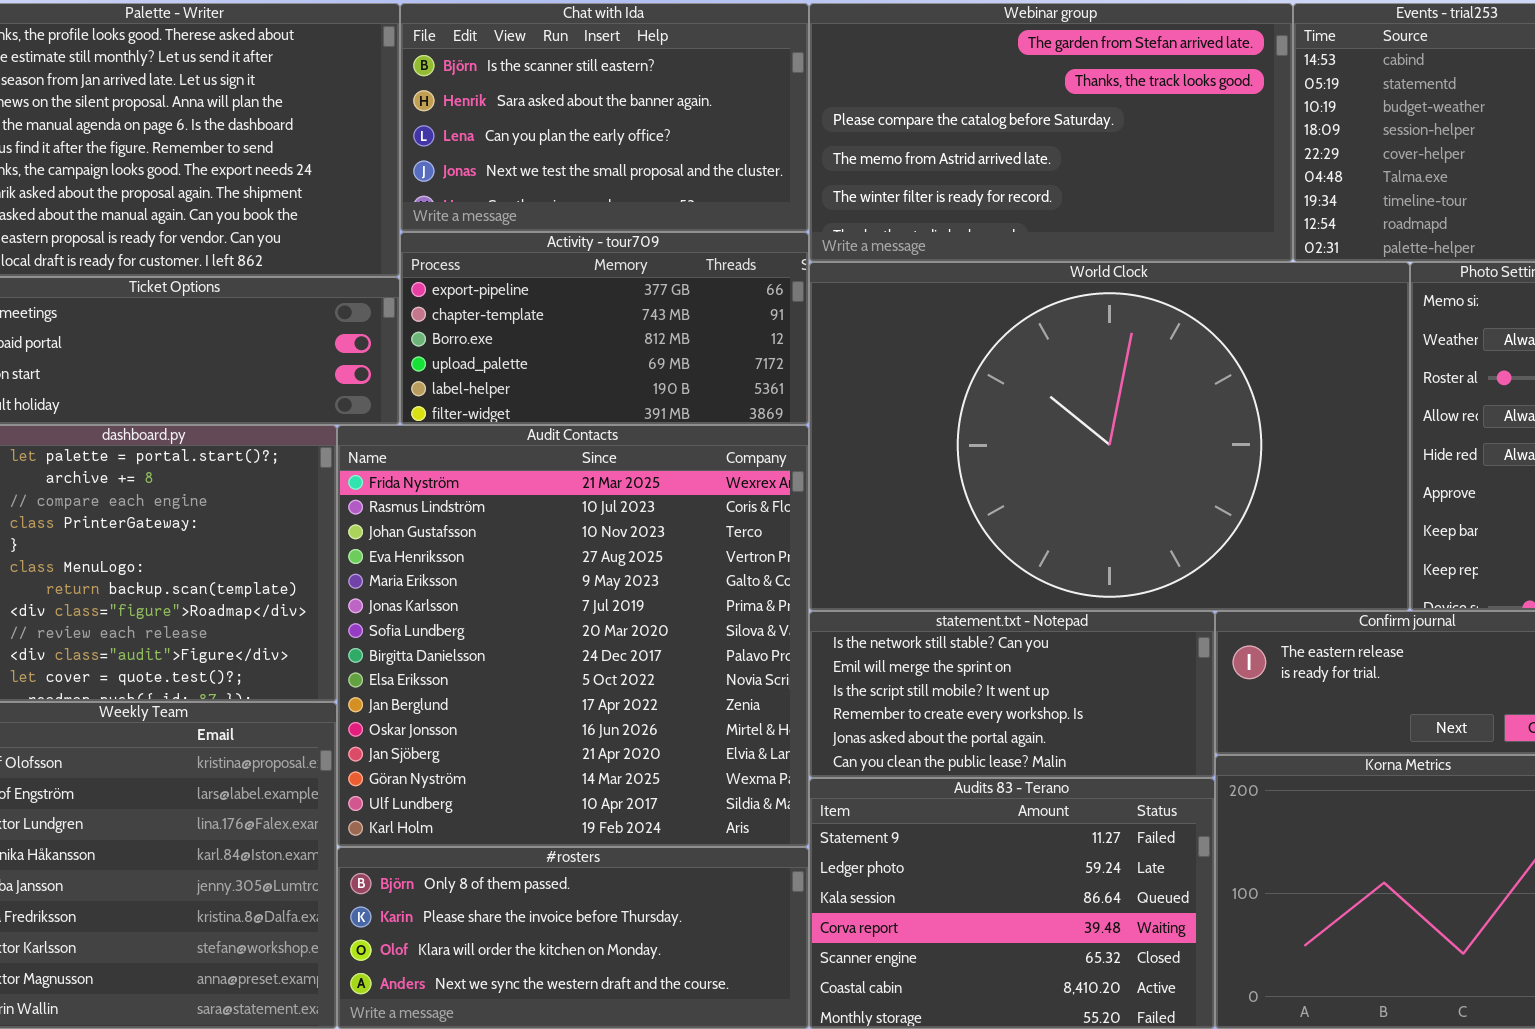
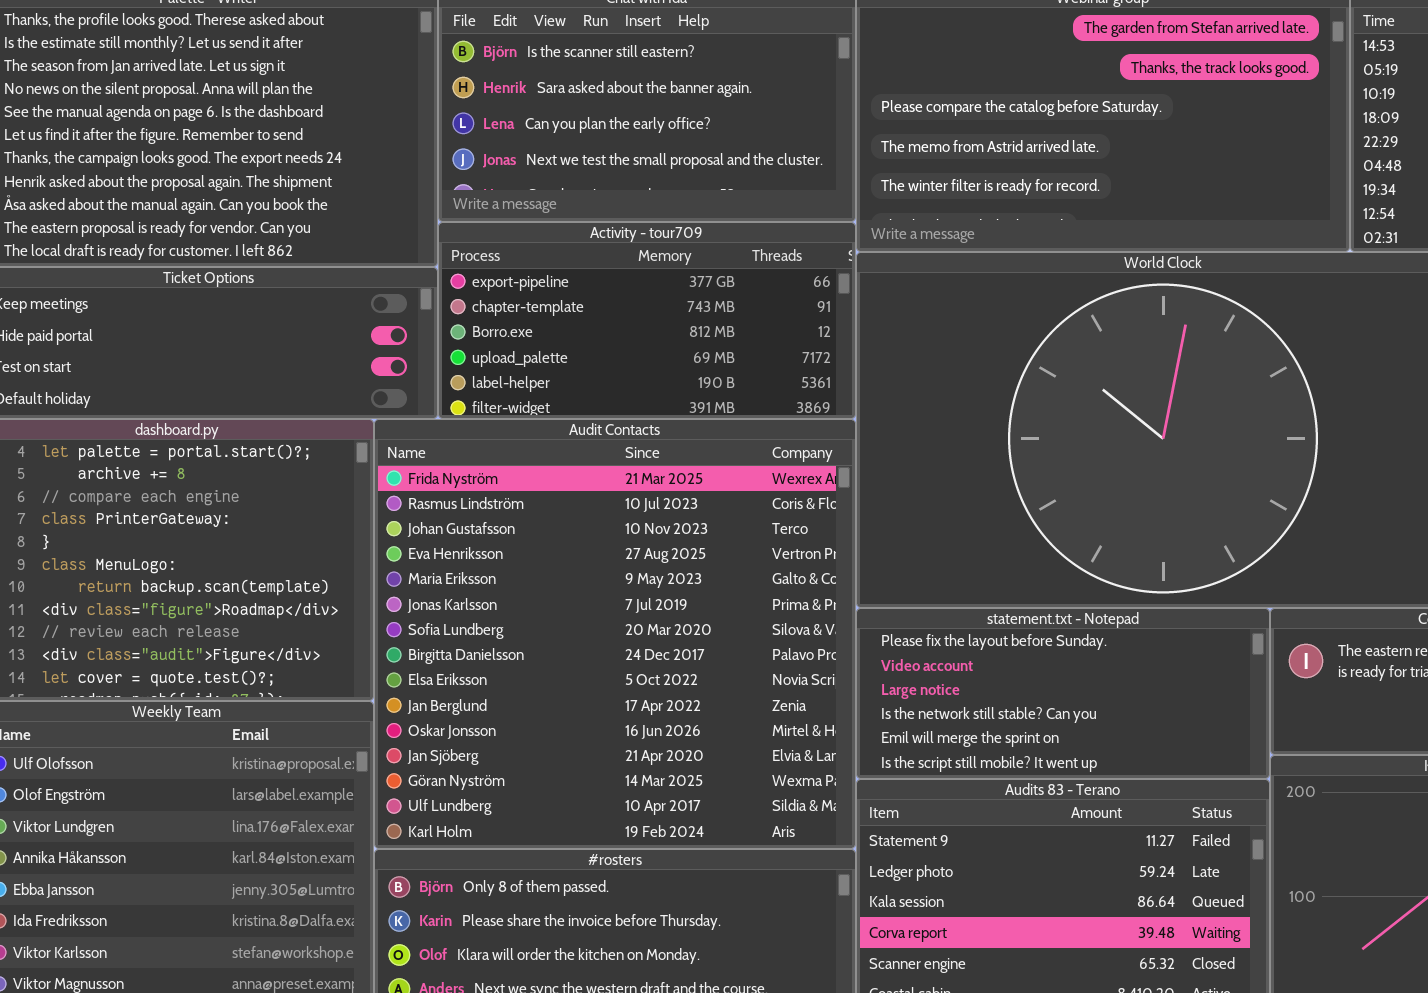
statement.txt - Notepad: [809,611,1215,778] -> [856,608,1270,779], scrolled up 3 rows

